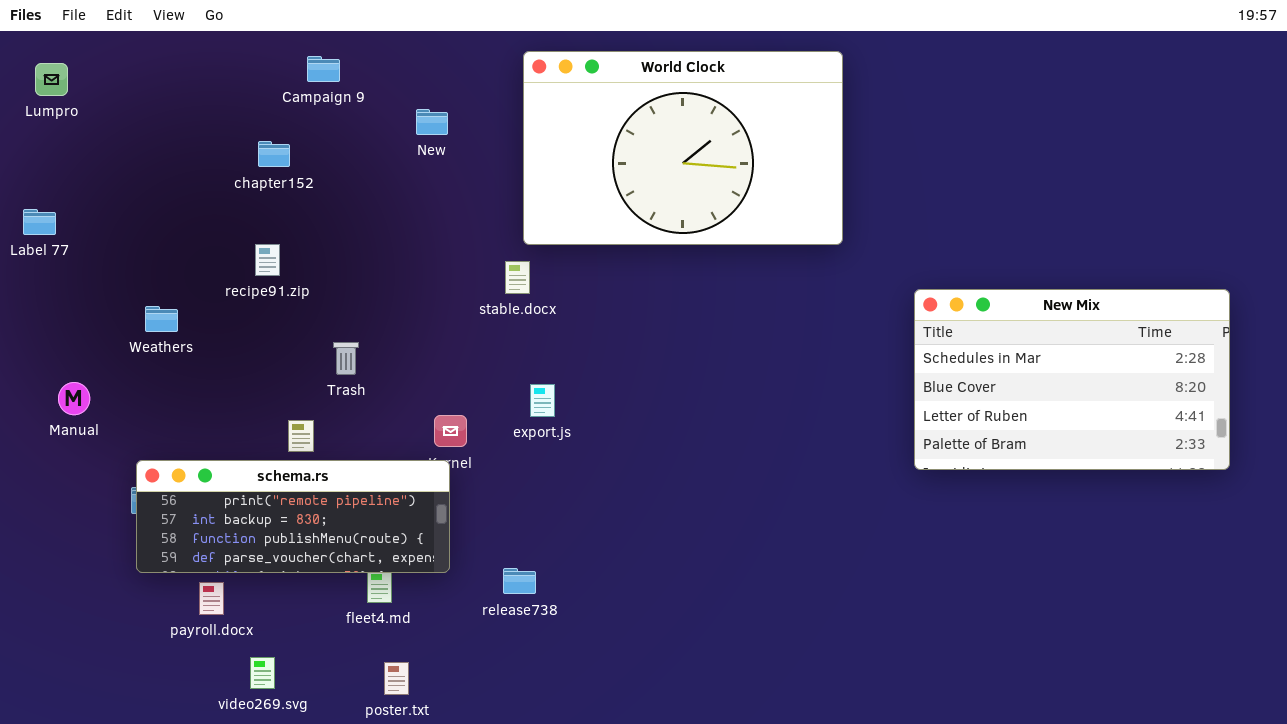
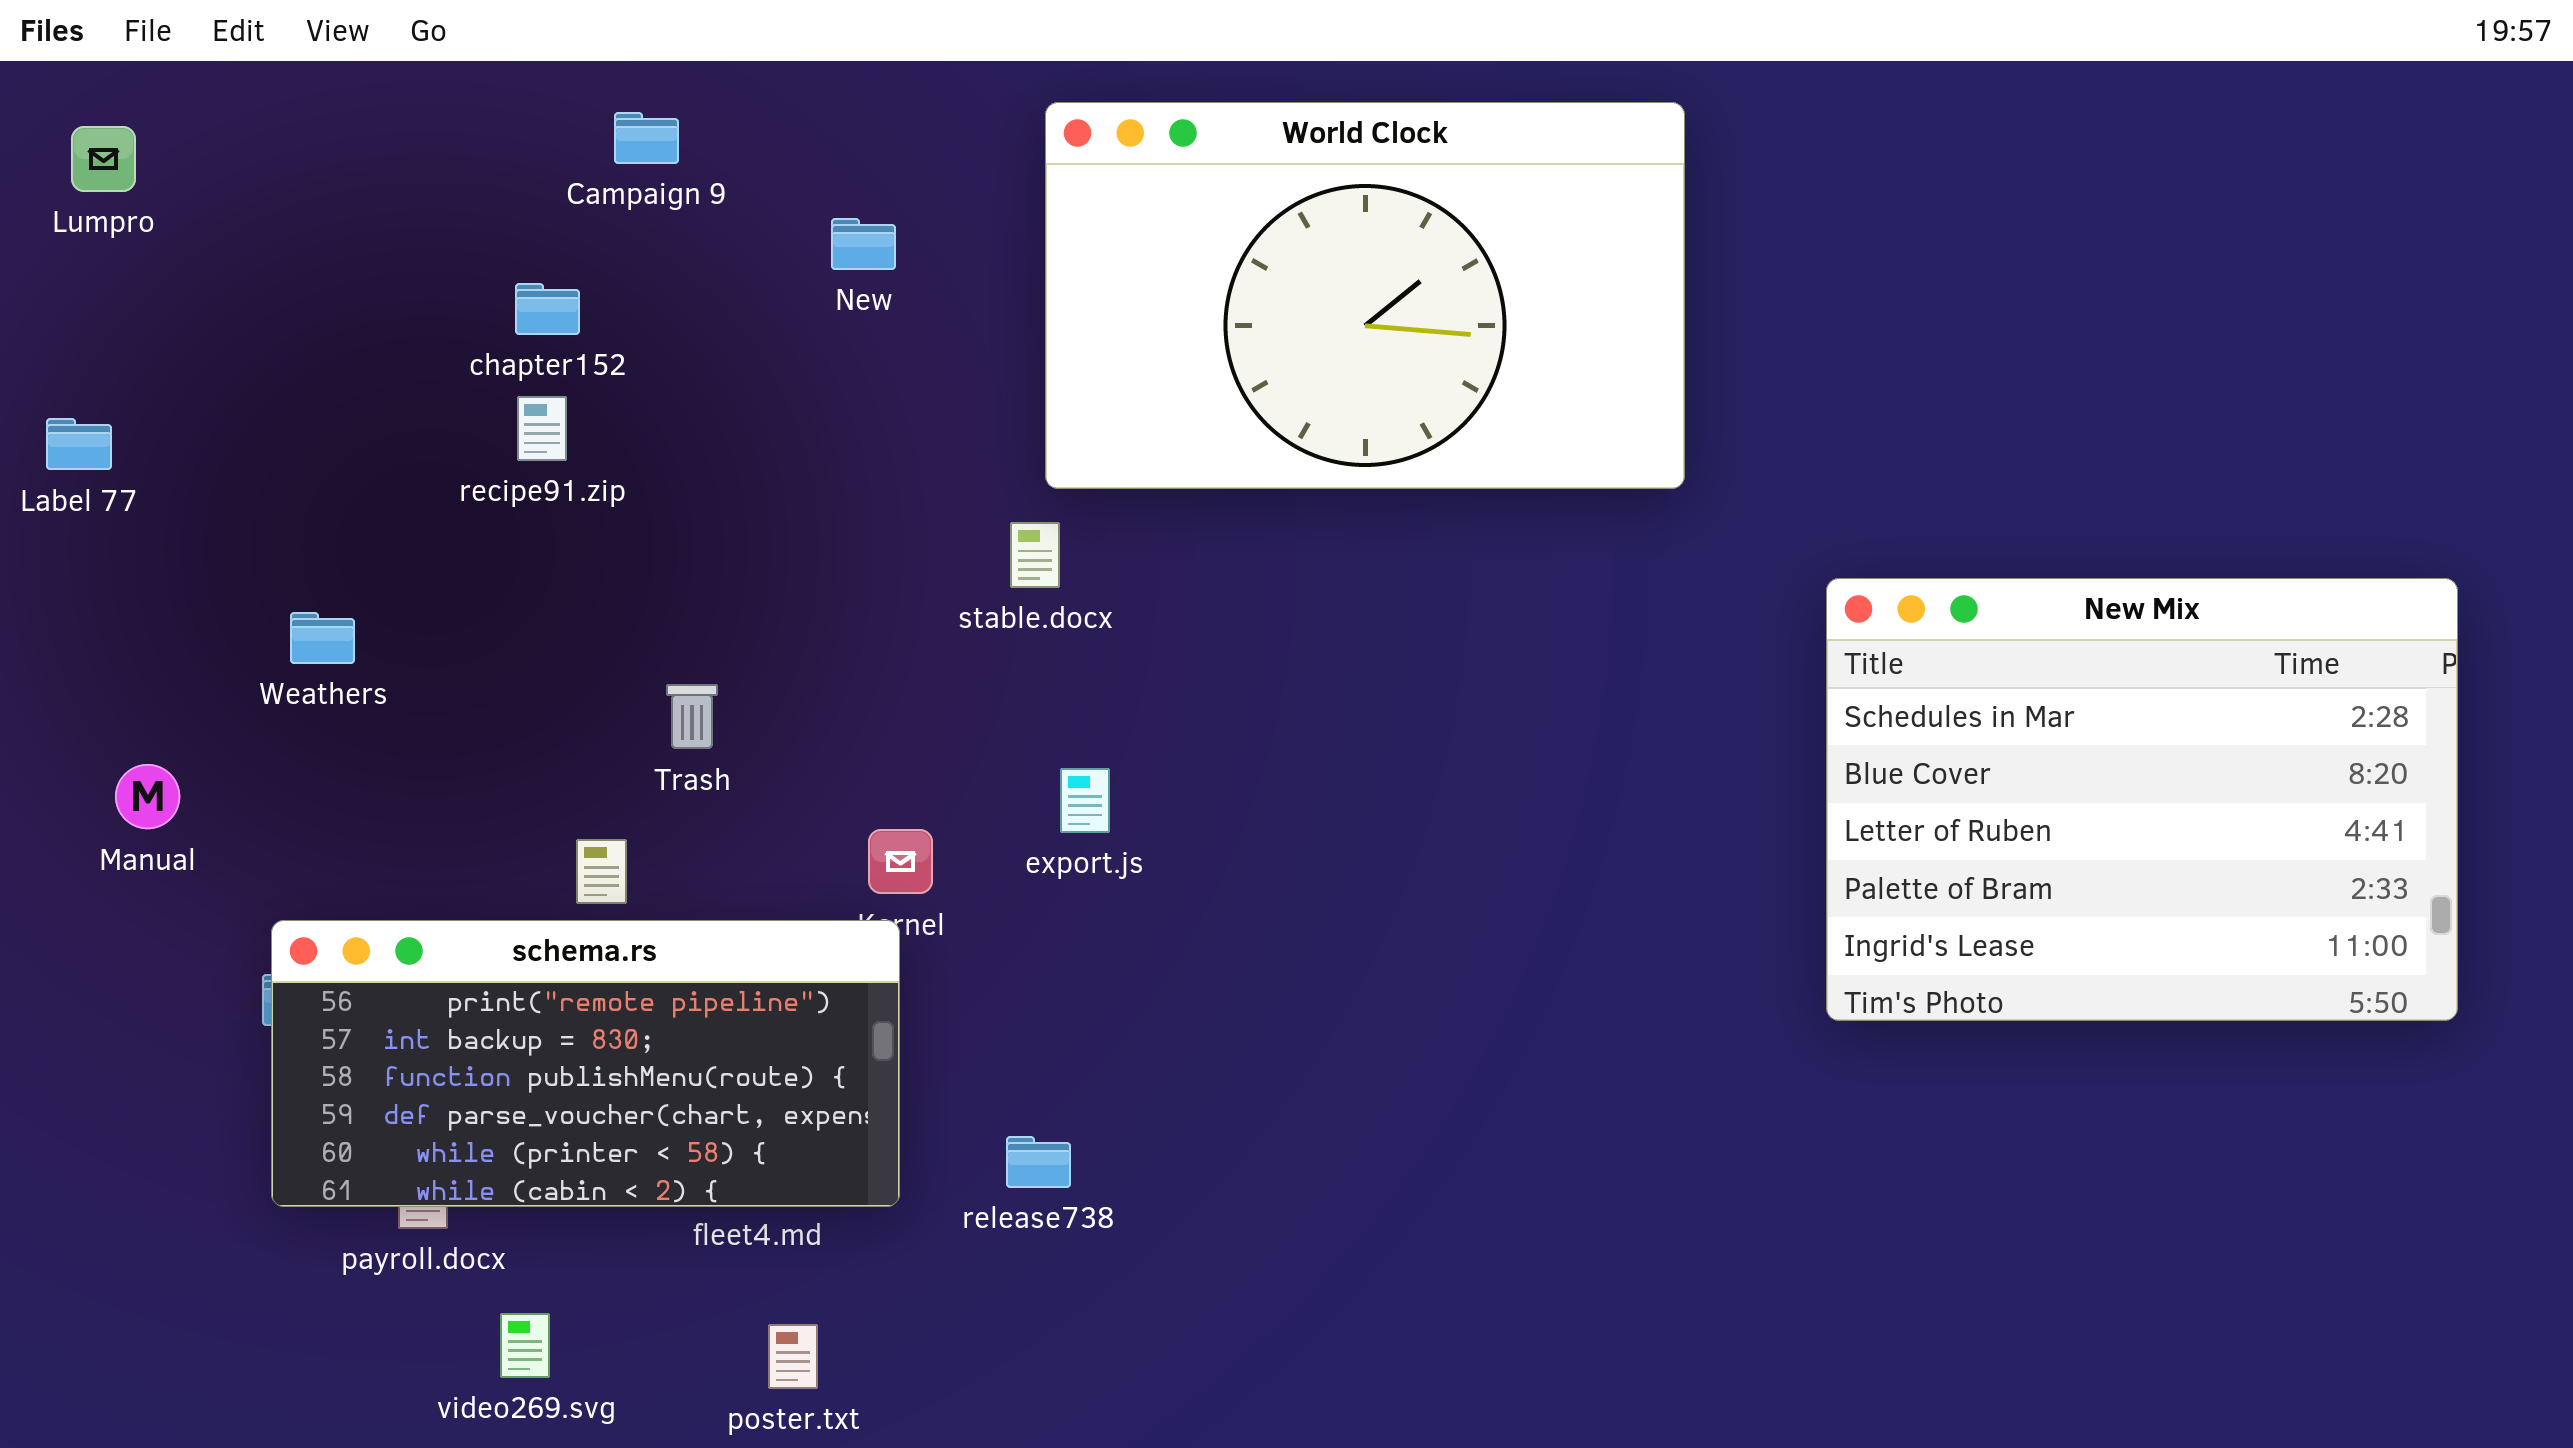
recipe91.zip: [255,244,280,276] -> [517,396,567,461], moved
New Mix: [914,289,1230,470] -> [1826,578,2458,1021], resized
schema.rs: [136,460,450,573] -> [271,920,900,1207], resized

